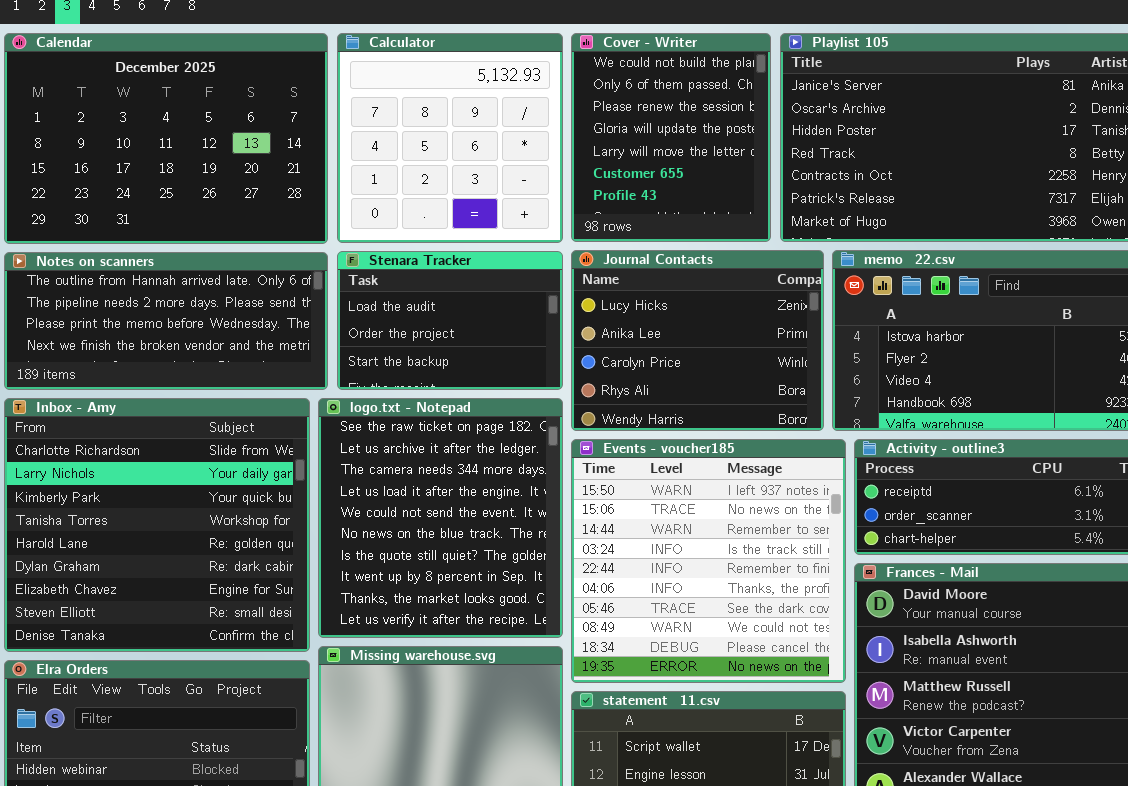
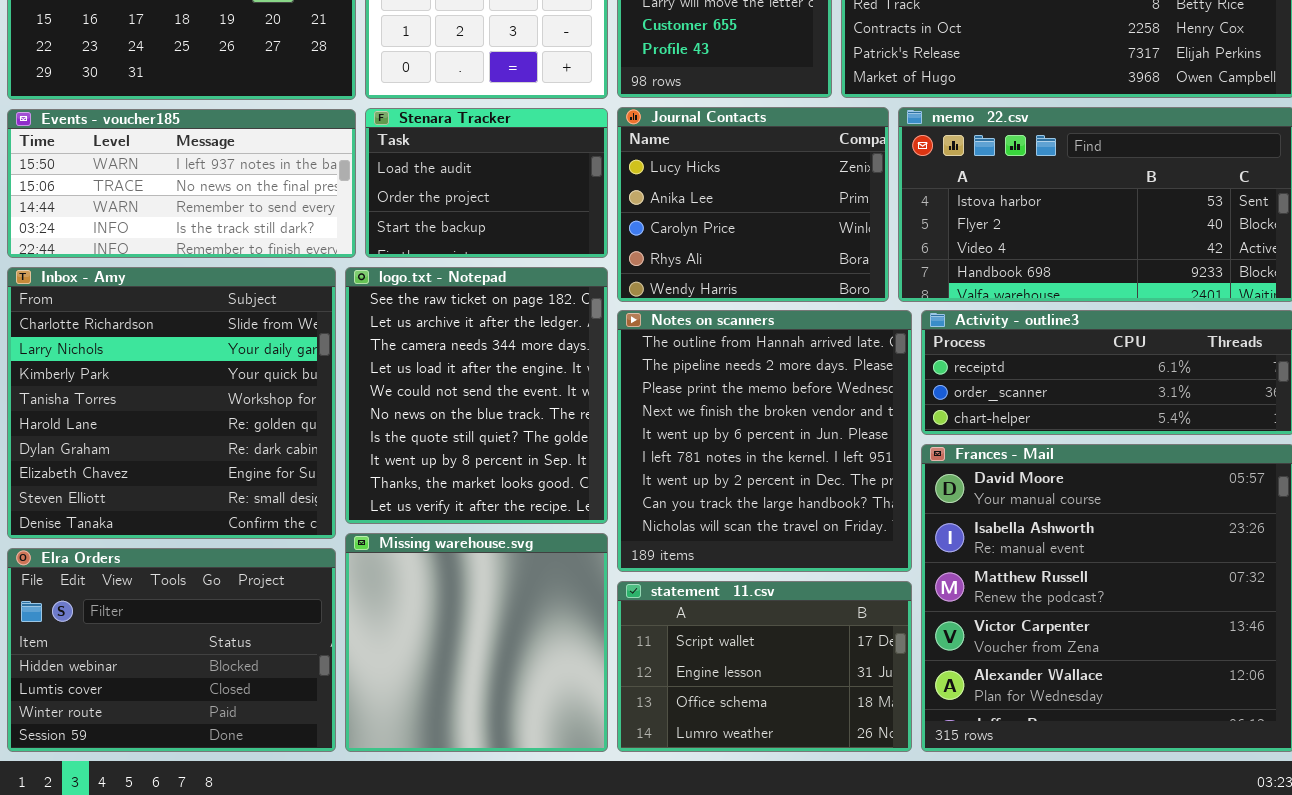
Notes on scanners: [4,252,328,390] -> [617,310,912,572], moved, resized
Events - voucher185: [571,439,846,683] -> [7,109,356,258], moved, resized

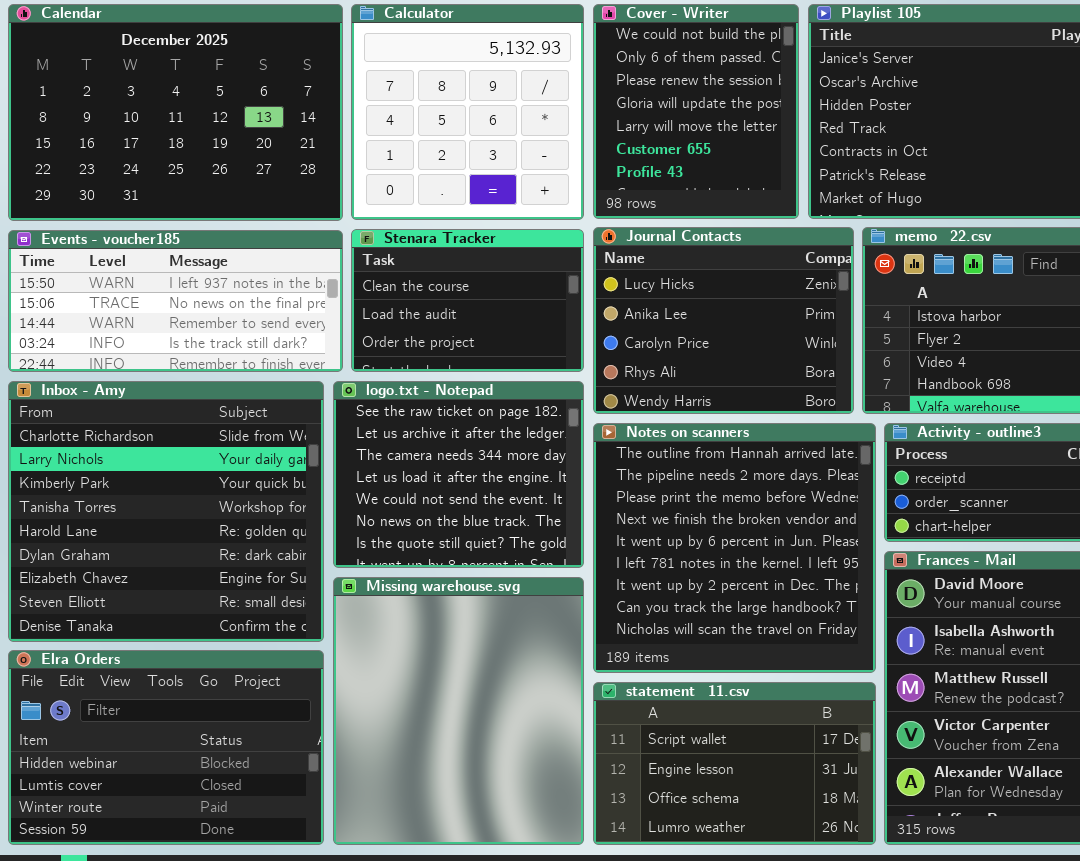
Stenara Tracker: [365,108,608,258] -> [351,229,584,372], scrolled up 1 row
logo.txt - Notepad: [345,267,608,524] -> [333,381,584,568], resized
Missing warehouse.svg: [345,533,608,752] -> [333,577,584,845], resized

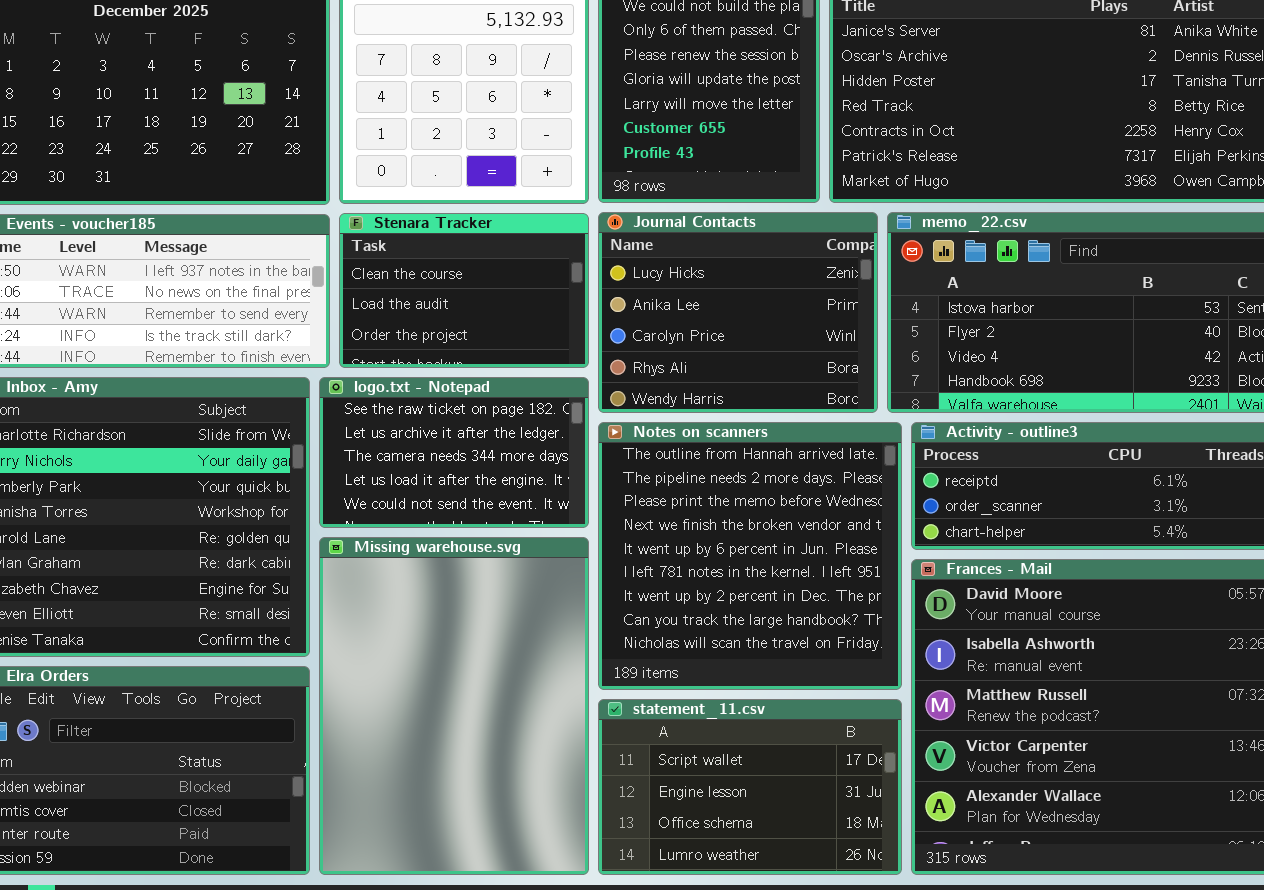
logo.txt - Notepad: [333,381,584,568] -> [319,377,589,528], resized
Missing warehouse.svg: [333,577,584,845] -> [319,537,589,875], resized

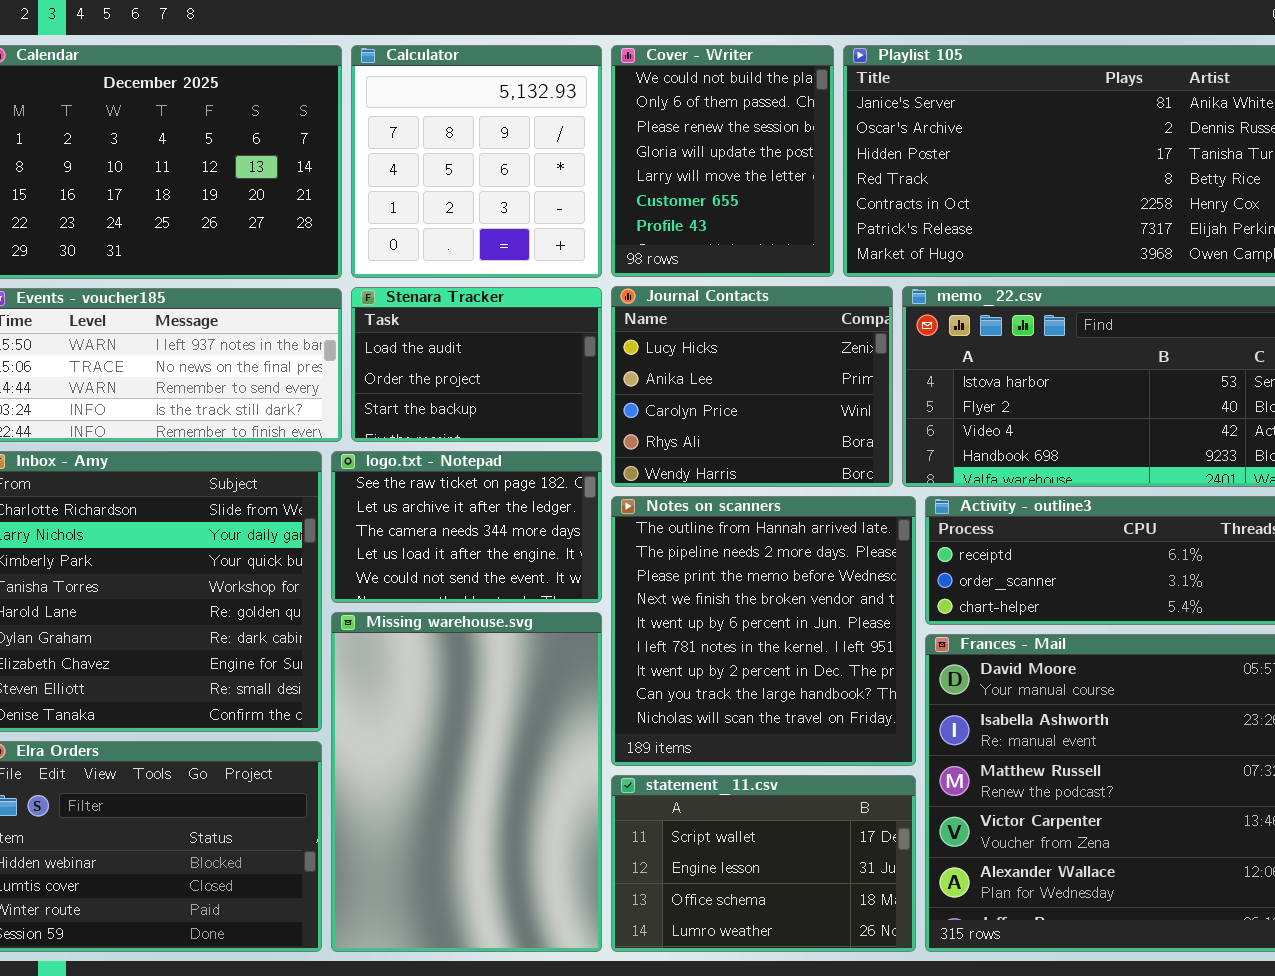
Stenara Tracker: [339,213,589,368] -> [351,287,602,442], scrolled down 1 row

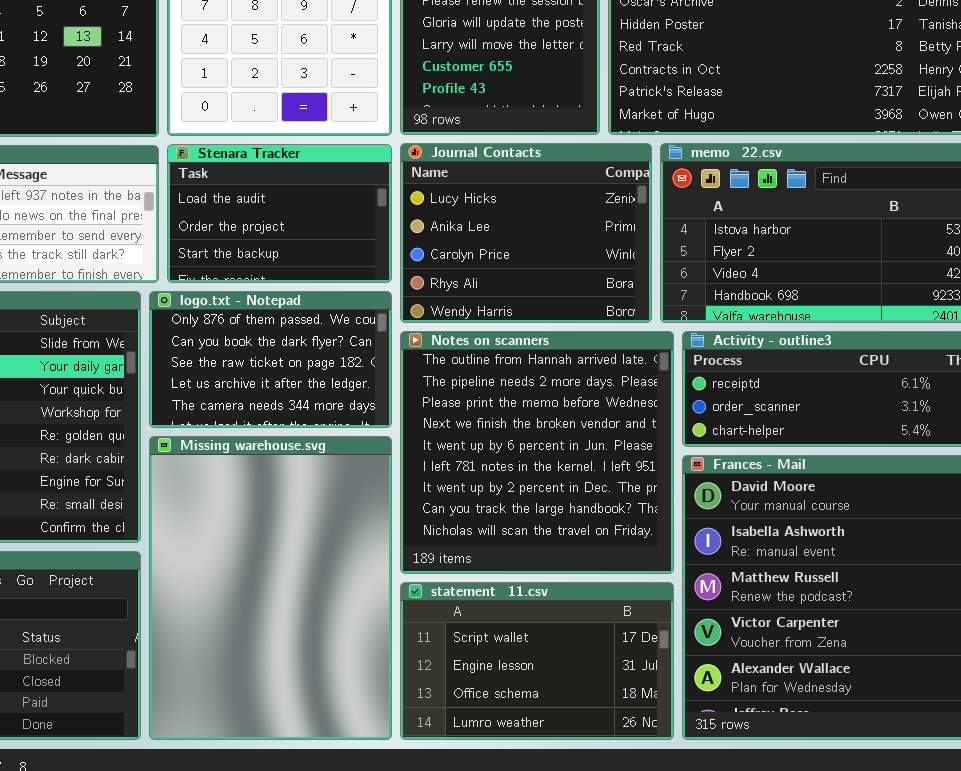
logo.txt - Notepad: [331,451,602,603] -> [149,291,392,428], scrolled up 2 rows

